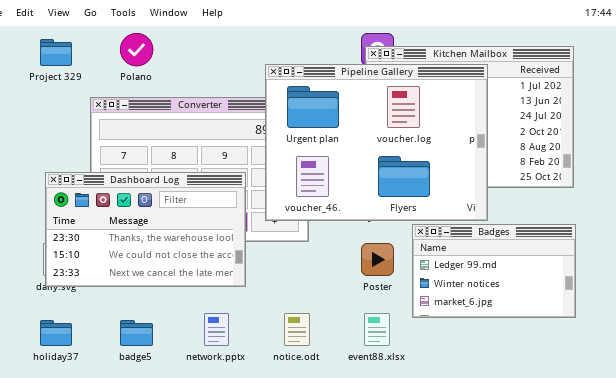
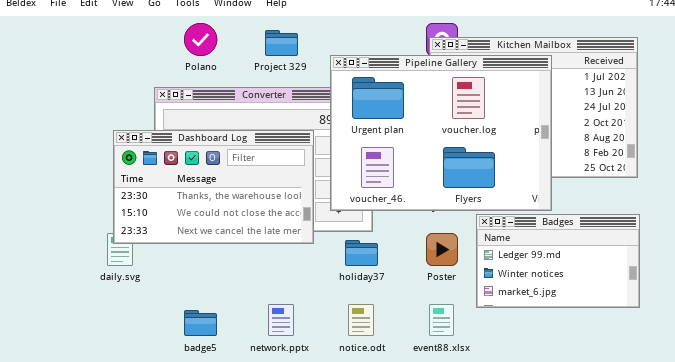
Project 329: [40,39,72,66] -> [265,30,298,56], moved
Dashboard Log: [45,172,246,287] -> [113,130,314,244], moved
holiday37: [40,320,72,346] -> [345,240,378,266], moved

